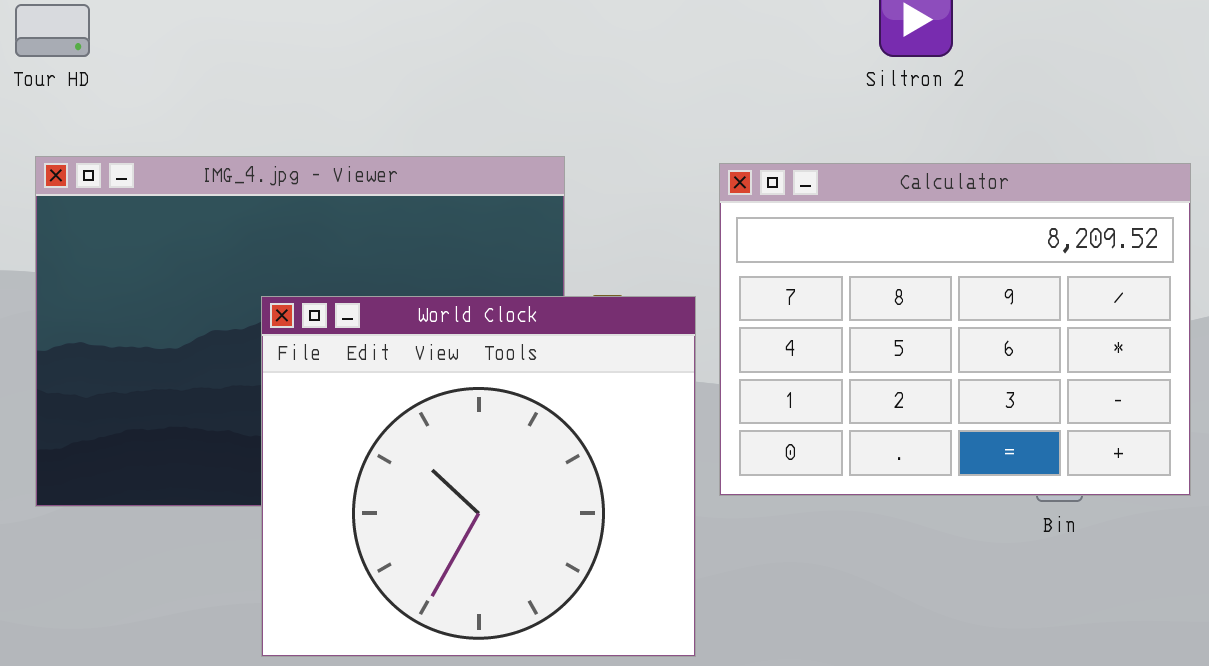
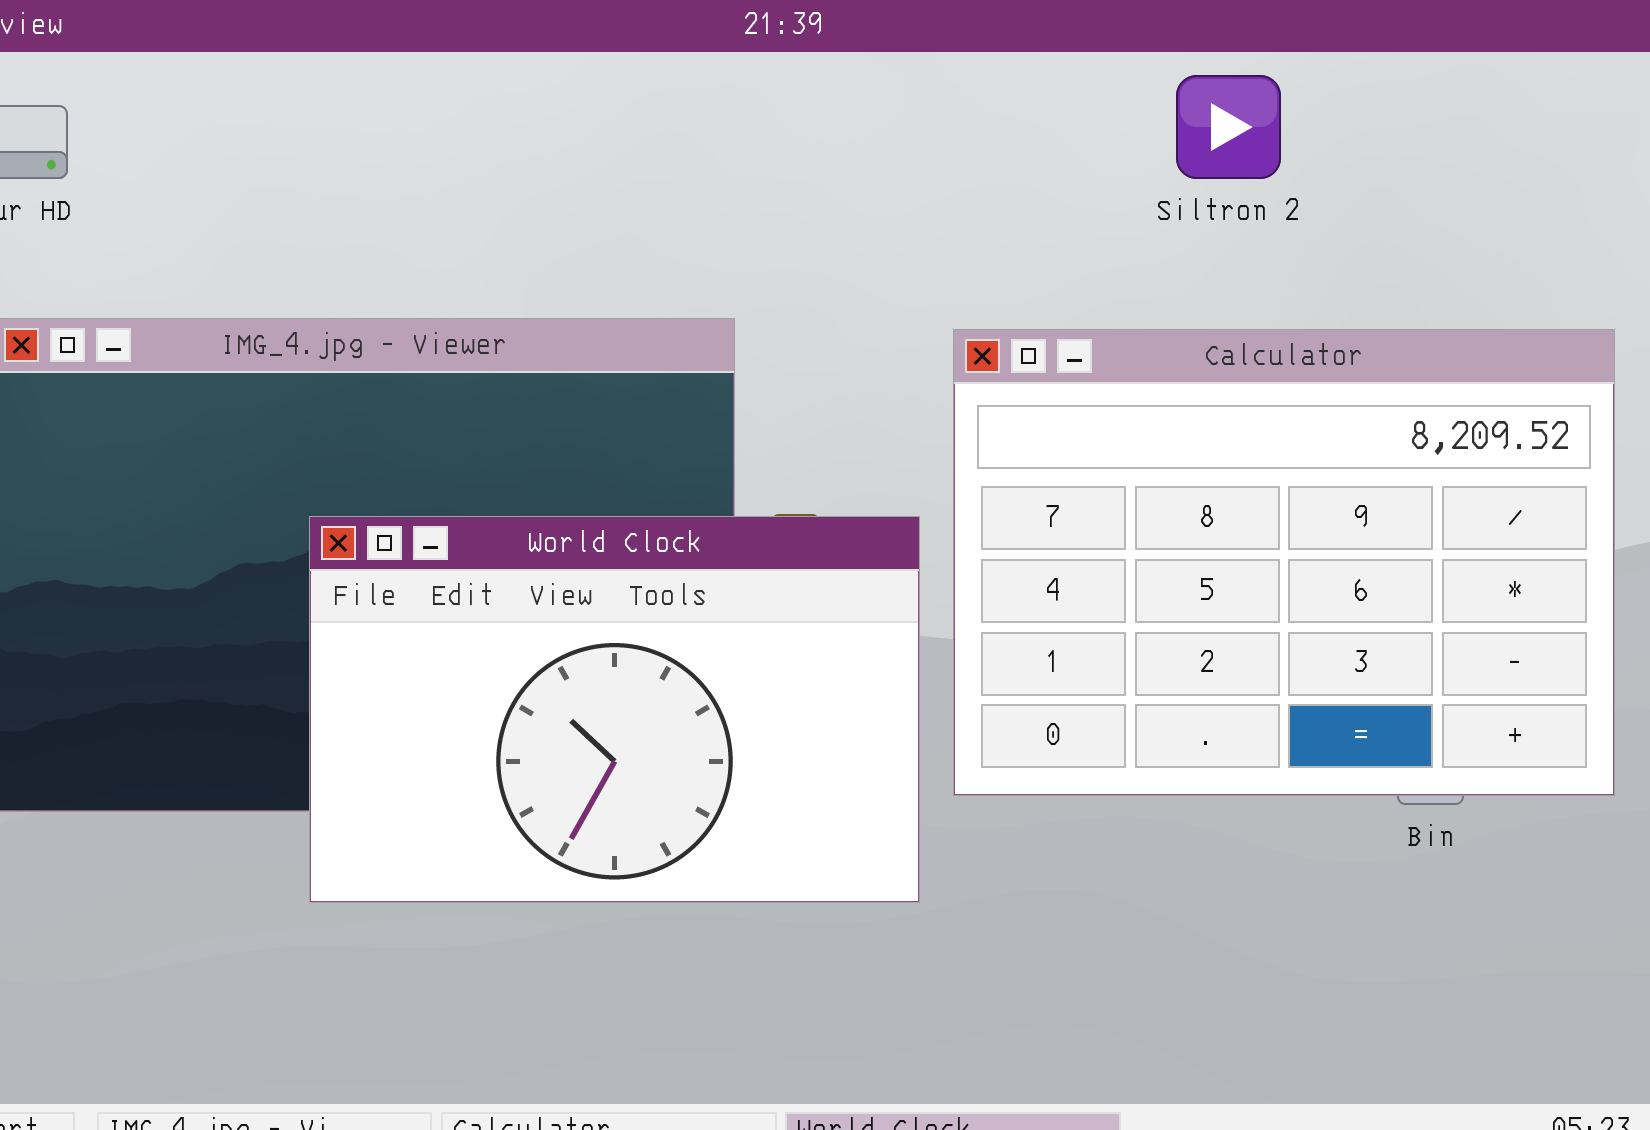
World Clock: [261,296,696,657] -> [309,516,920,903], resized

